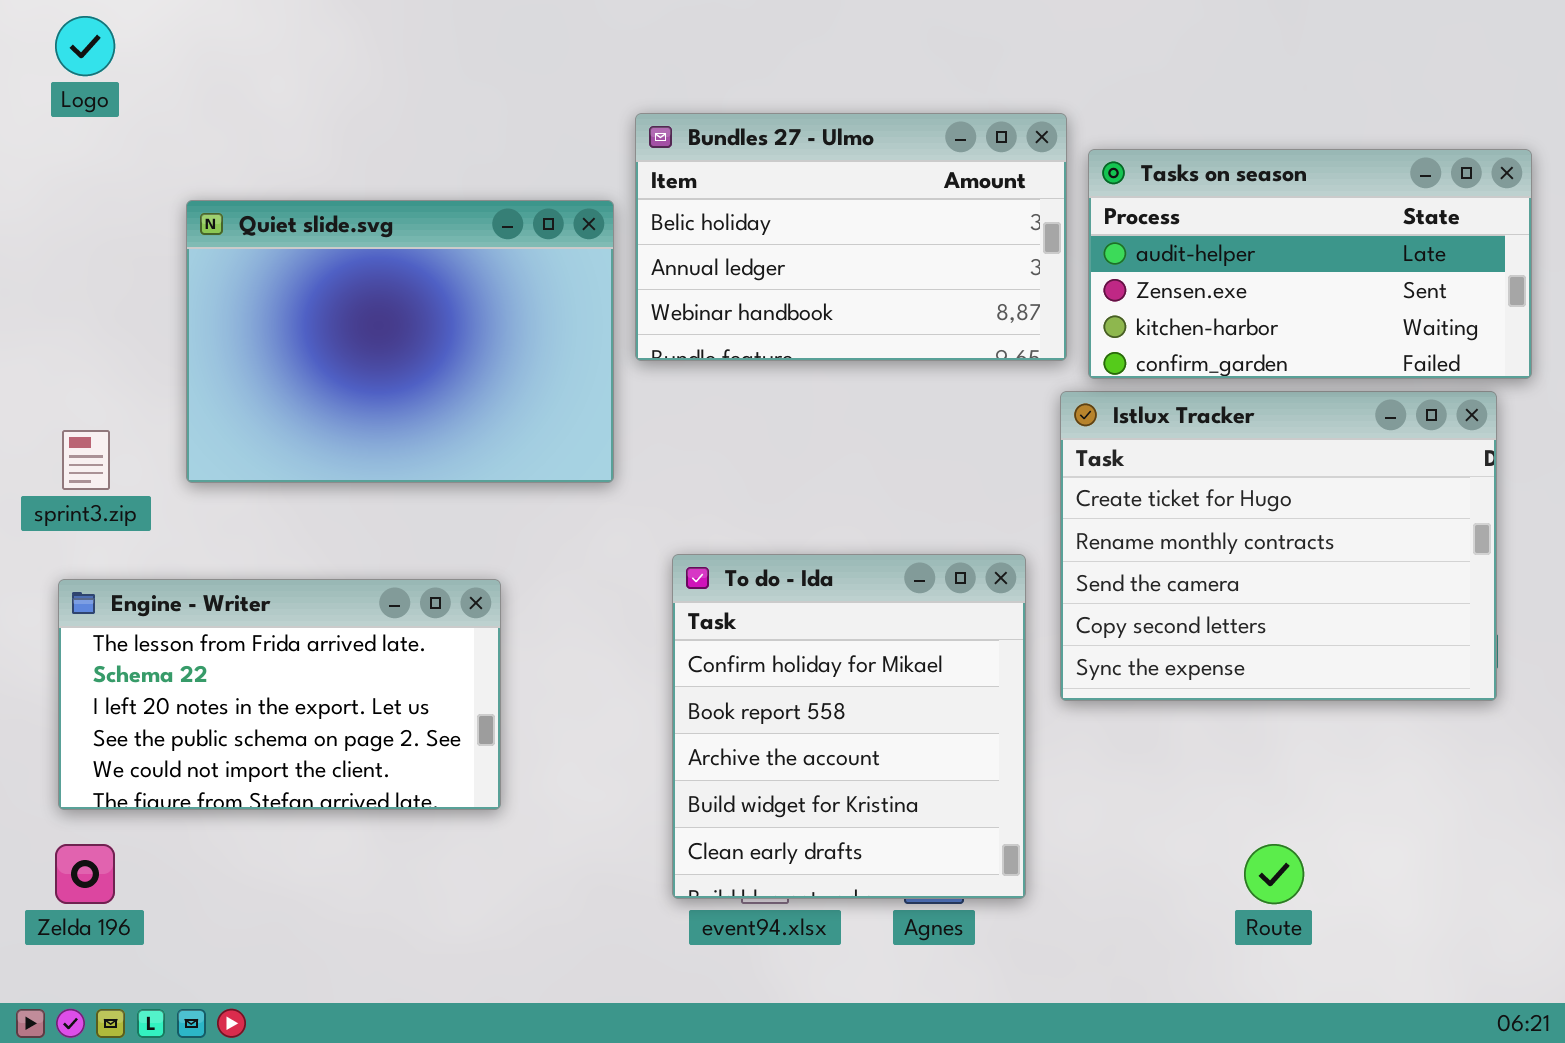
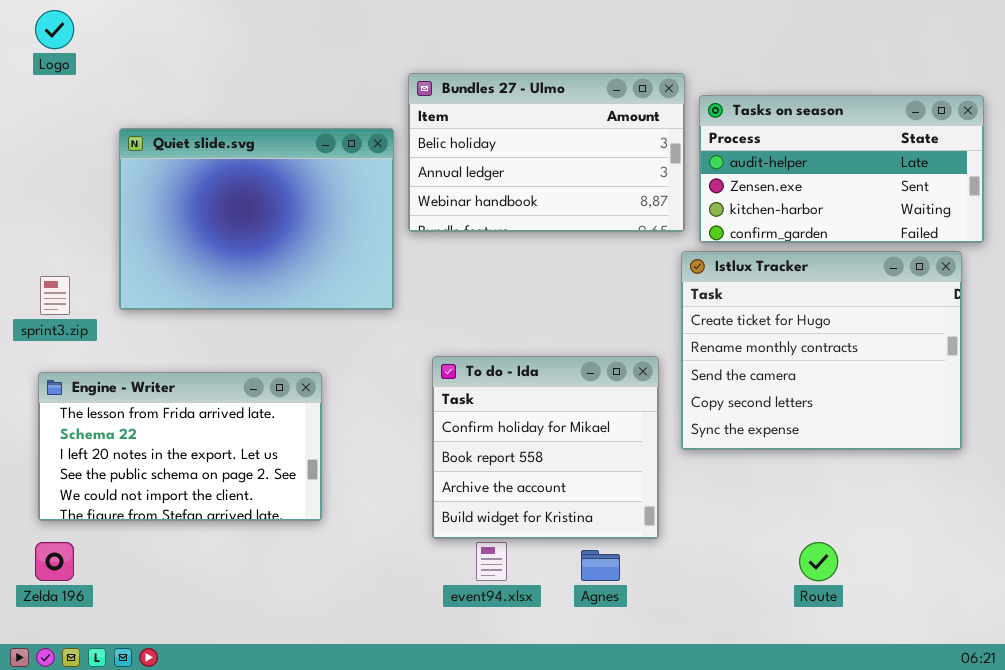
To do - Ida: [672,554,1026,899] -> [432,356,659,539], resized

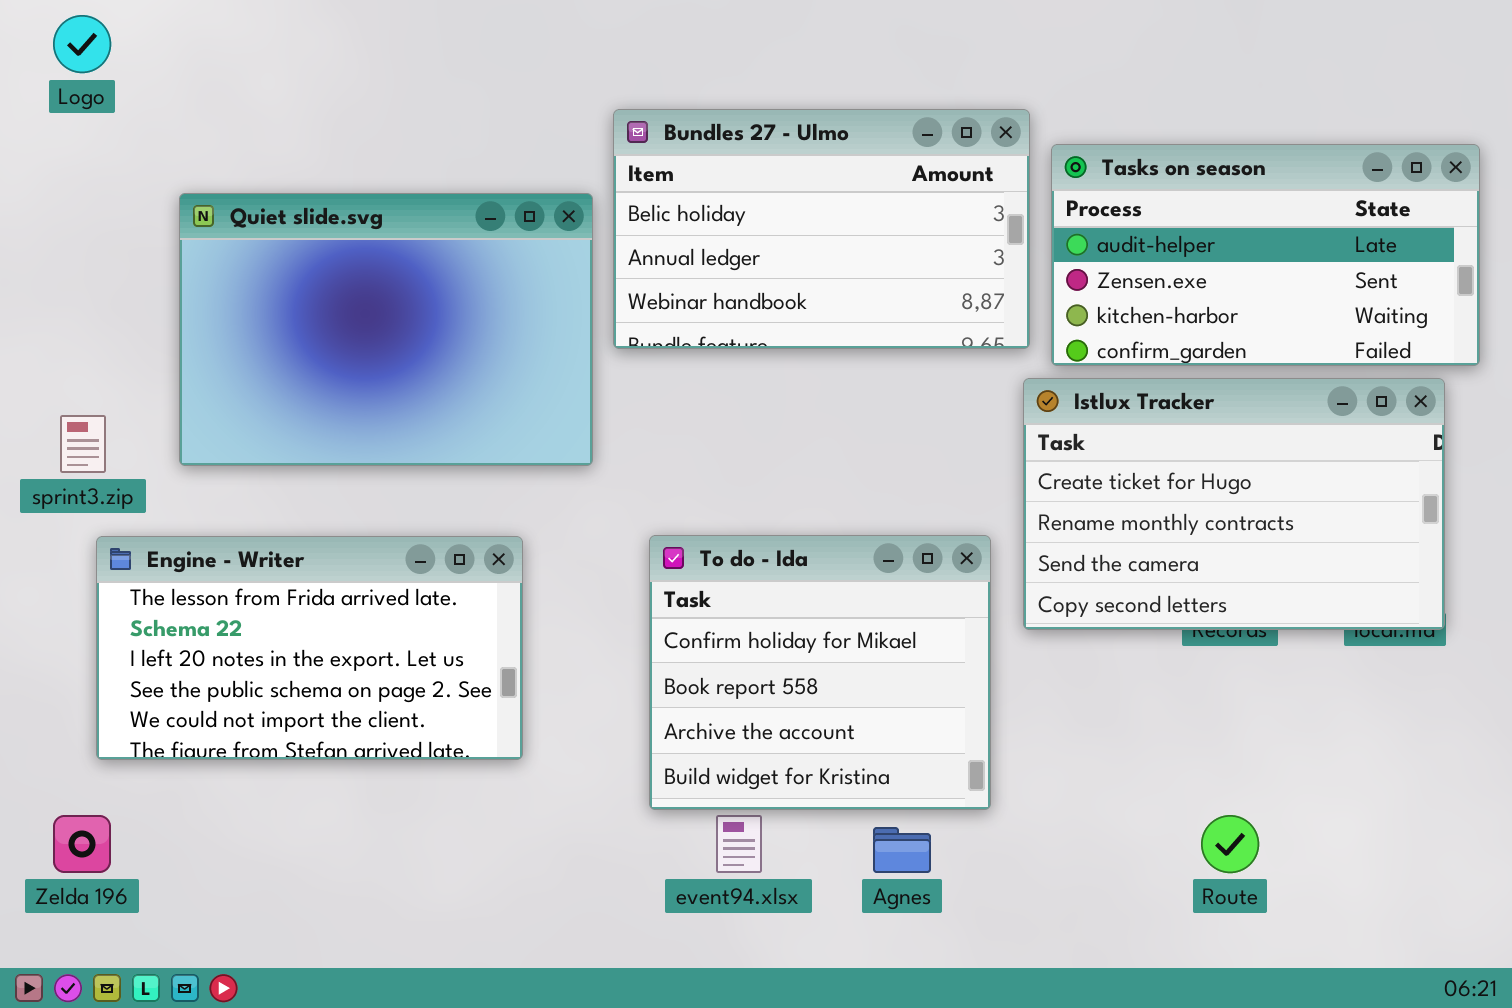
Istlux Tracker: [681,251,962,450] -> [1023,378,1445,630], resized
Engine - Writer: [38,372,322,521] -> [96,536,523,760], moved

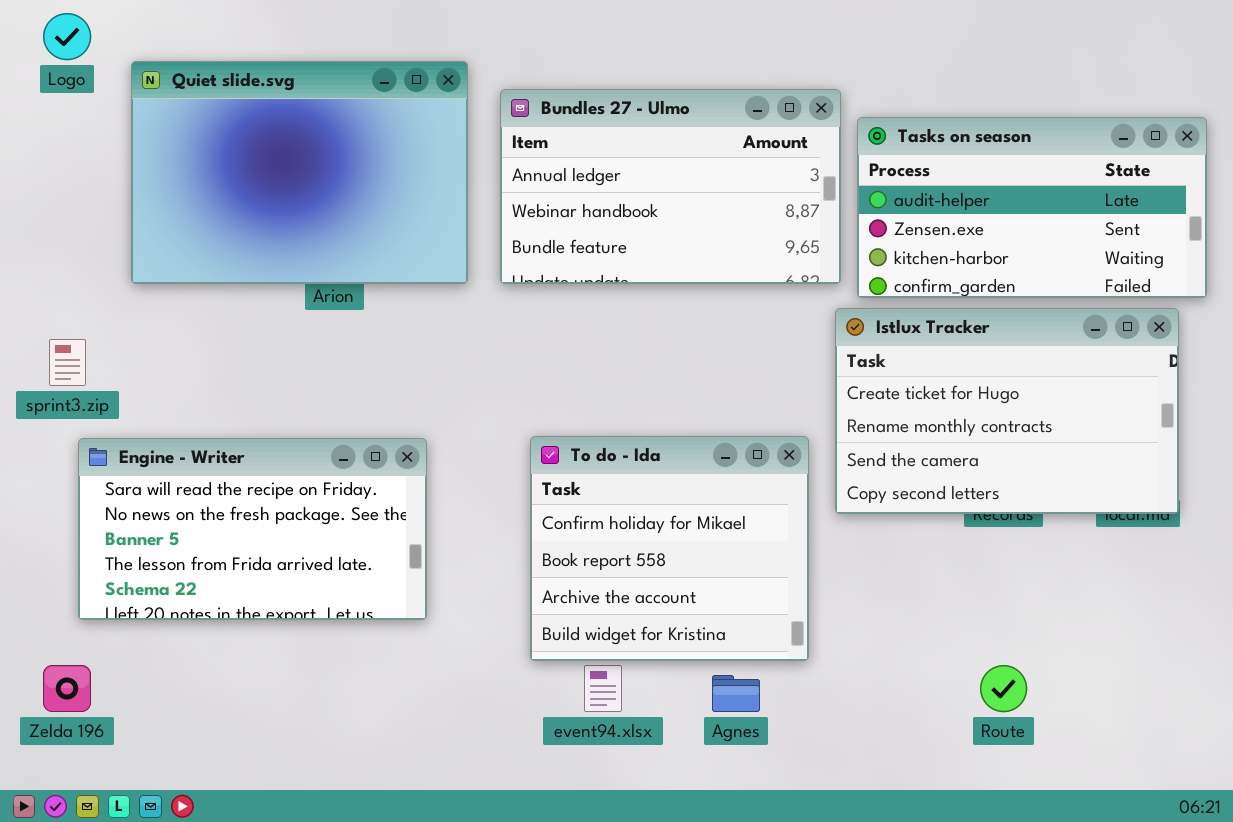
Bundles 27 - Ulmo: [613,109,1030,349] -> [500,89,841,284], scrolled down 1 row
Quiet slide.svg: [179,193,593,466] -> [131,61,468,284], moved
Engine - Writer: [96,536,523,760] -> [78,438,427,620], scrolled up 3 rows

